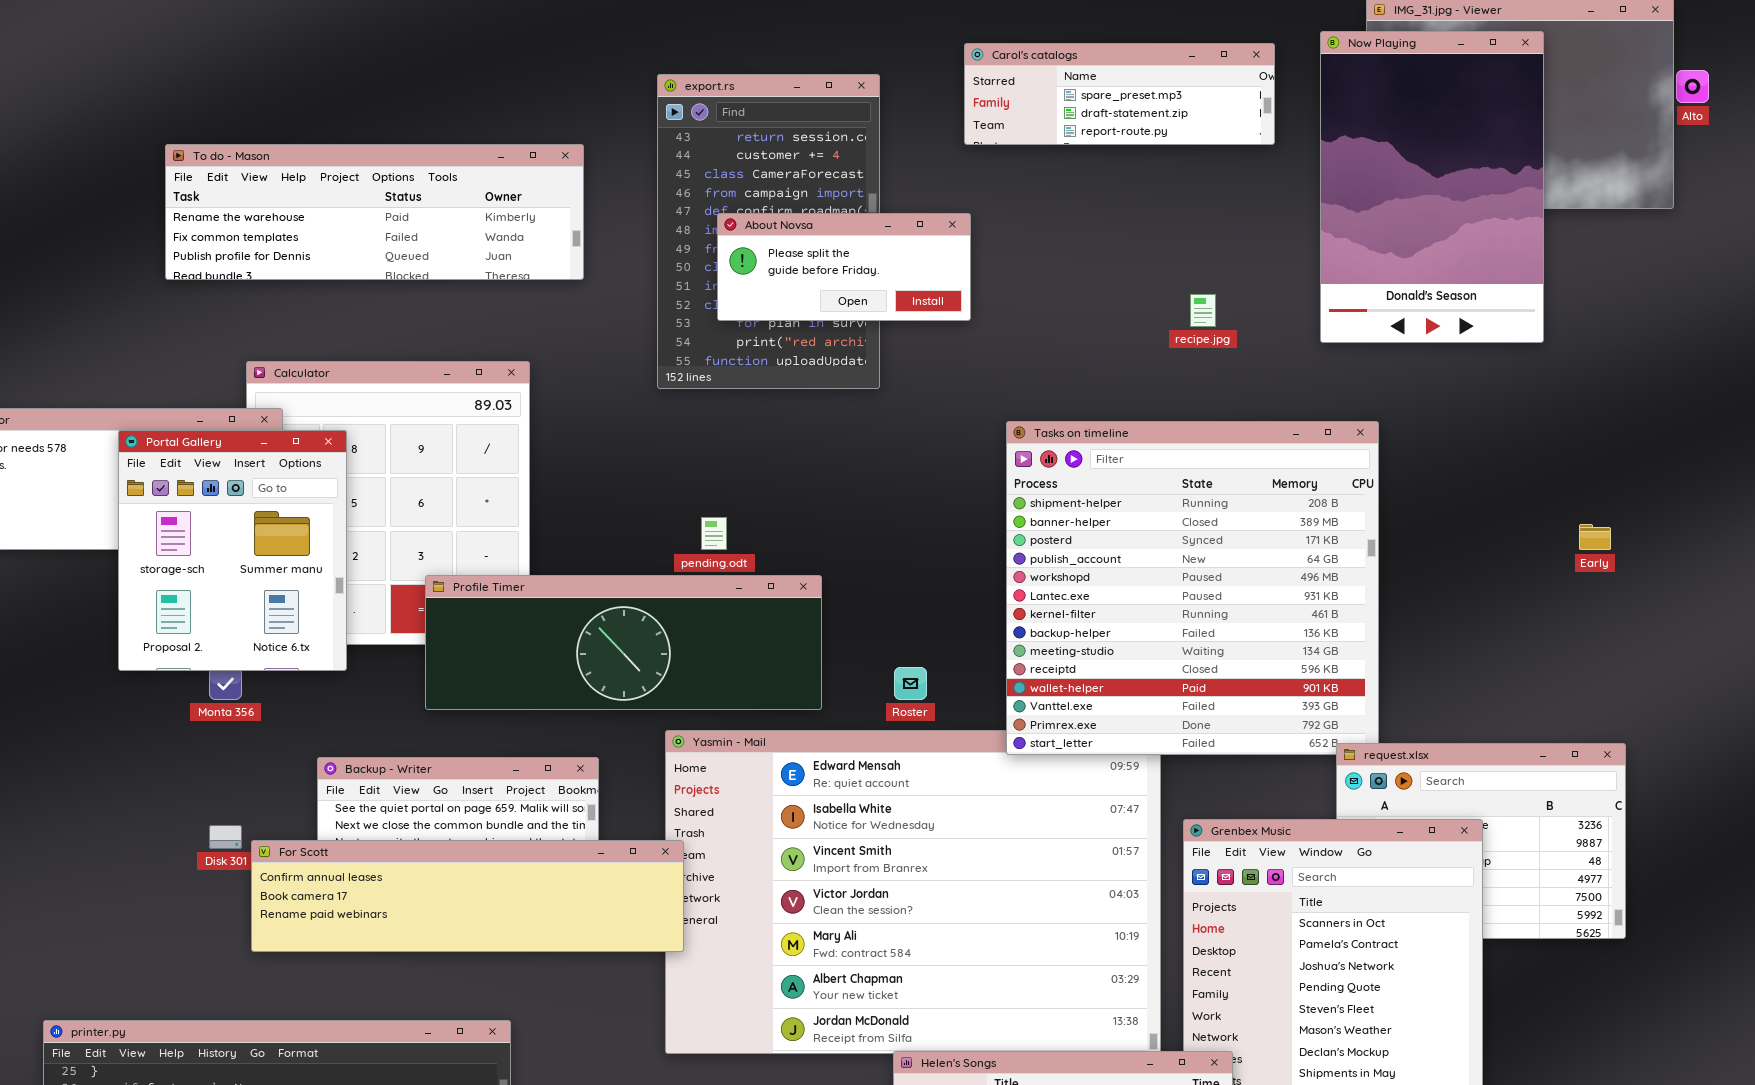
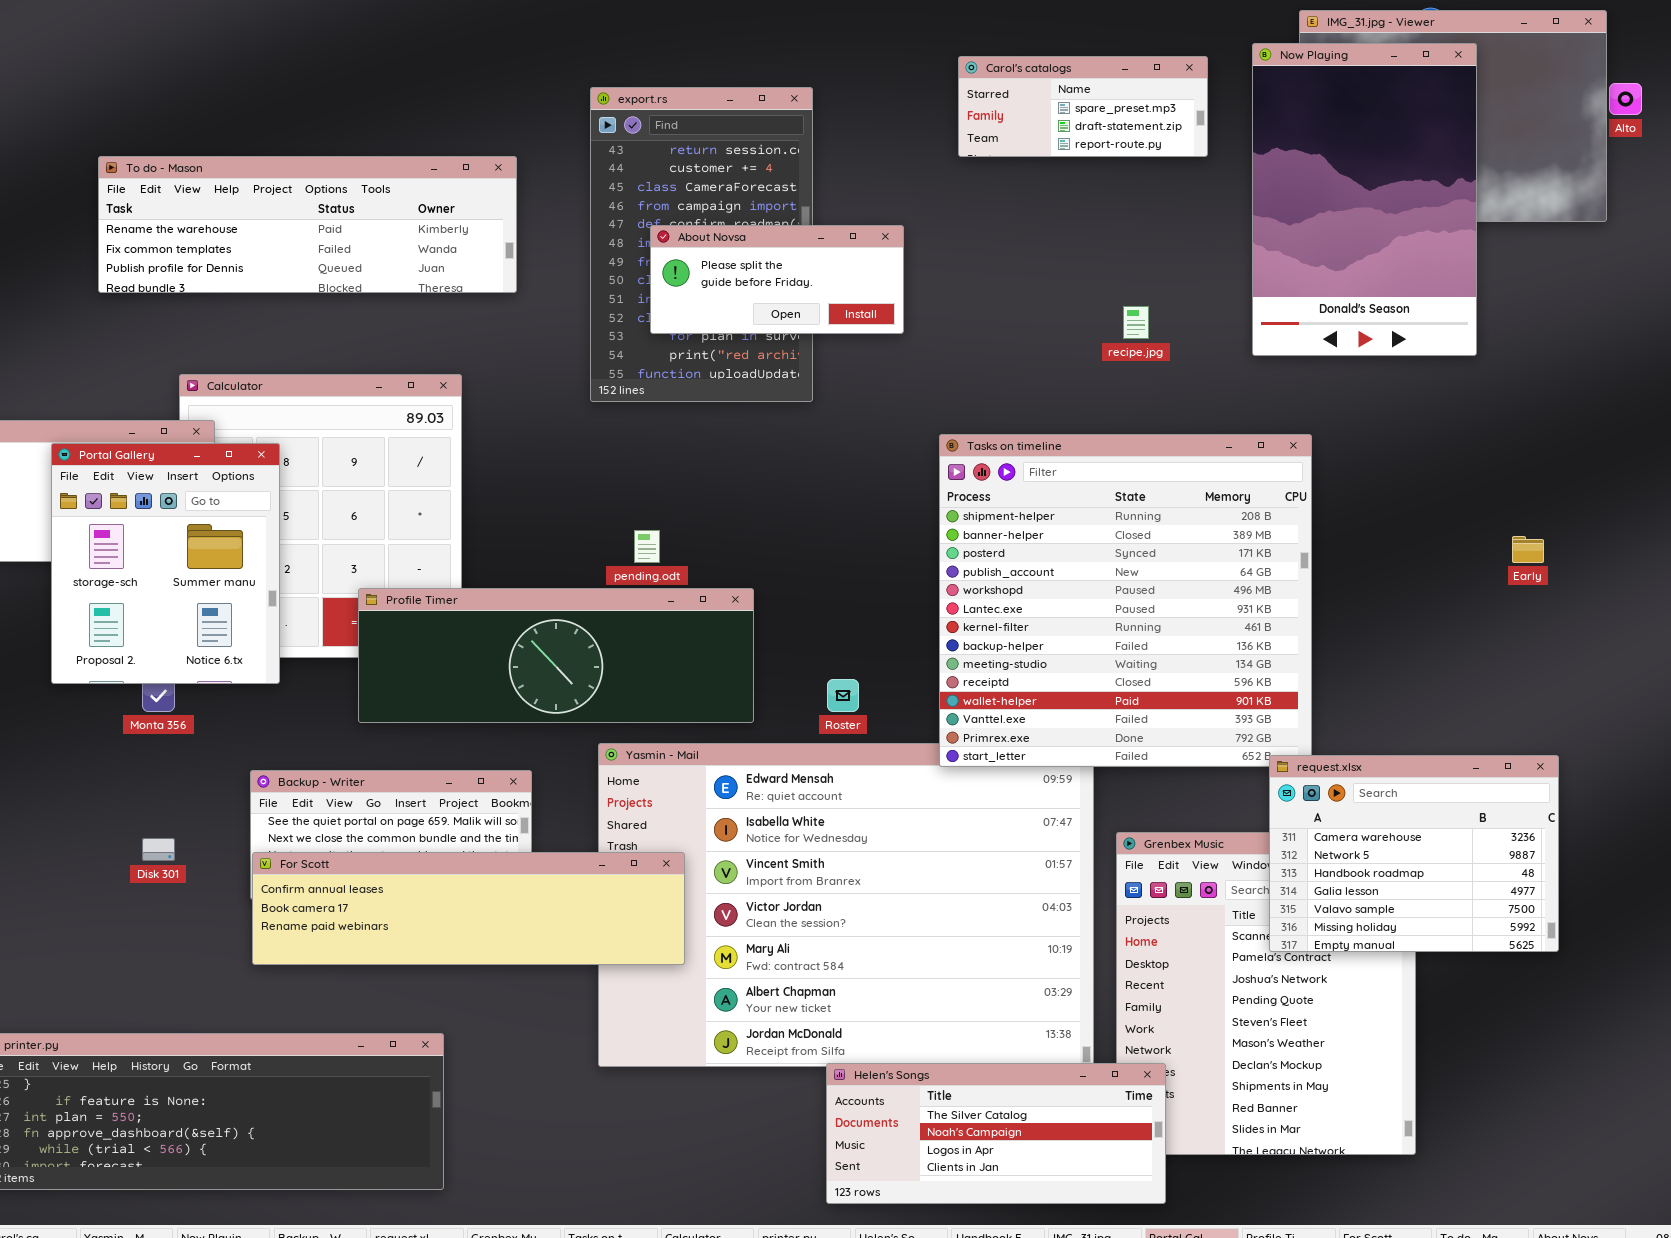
Carol's catalogs: [964,43,1275,145] -> [958,56,1208,157], resized
request.xlsx: [1336,743,1626,939] -> [1269,755,1559,952], raised
For Scott: [251,840,684,952] -> [252,852,685,965], moved

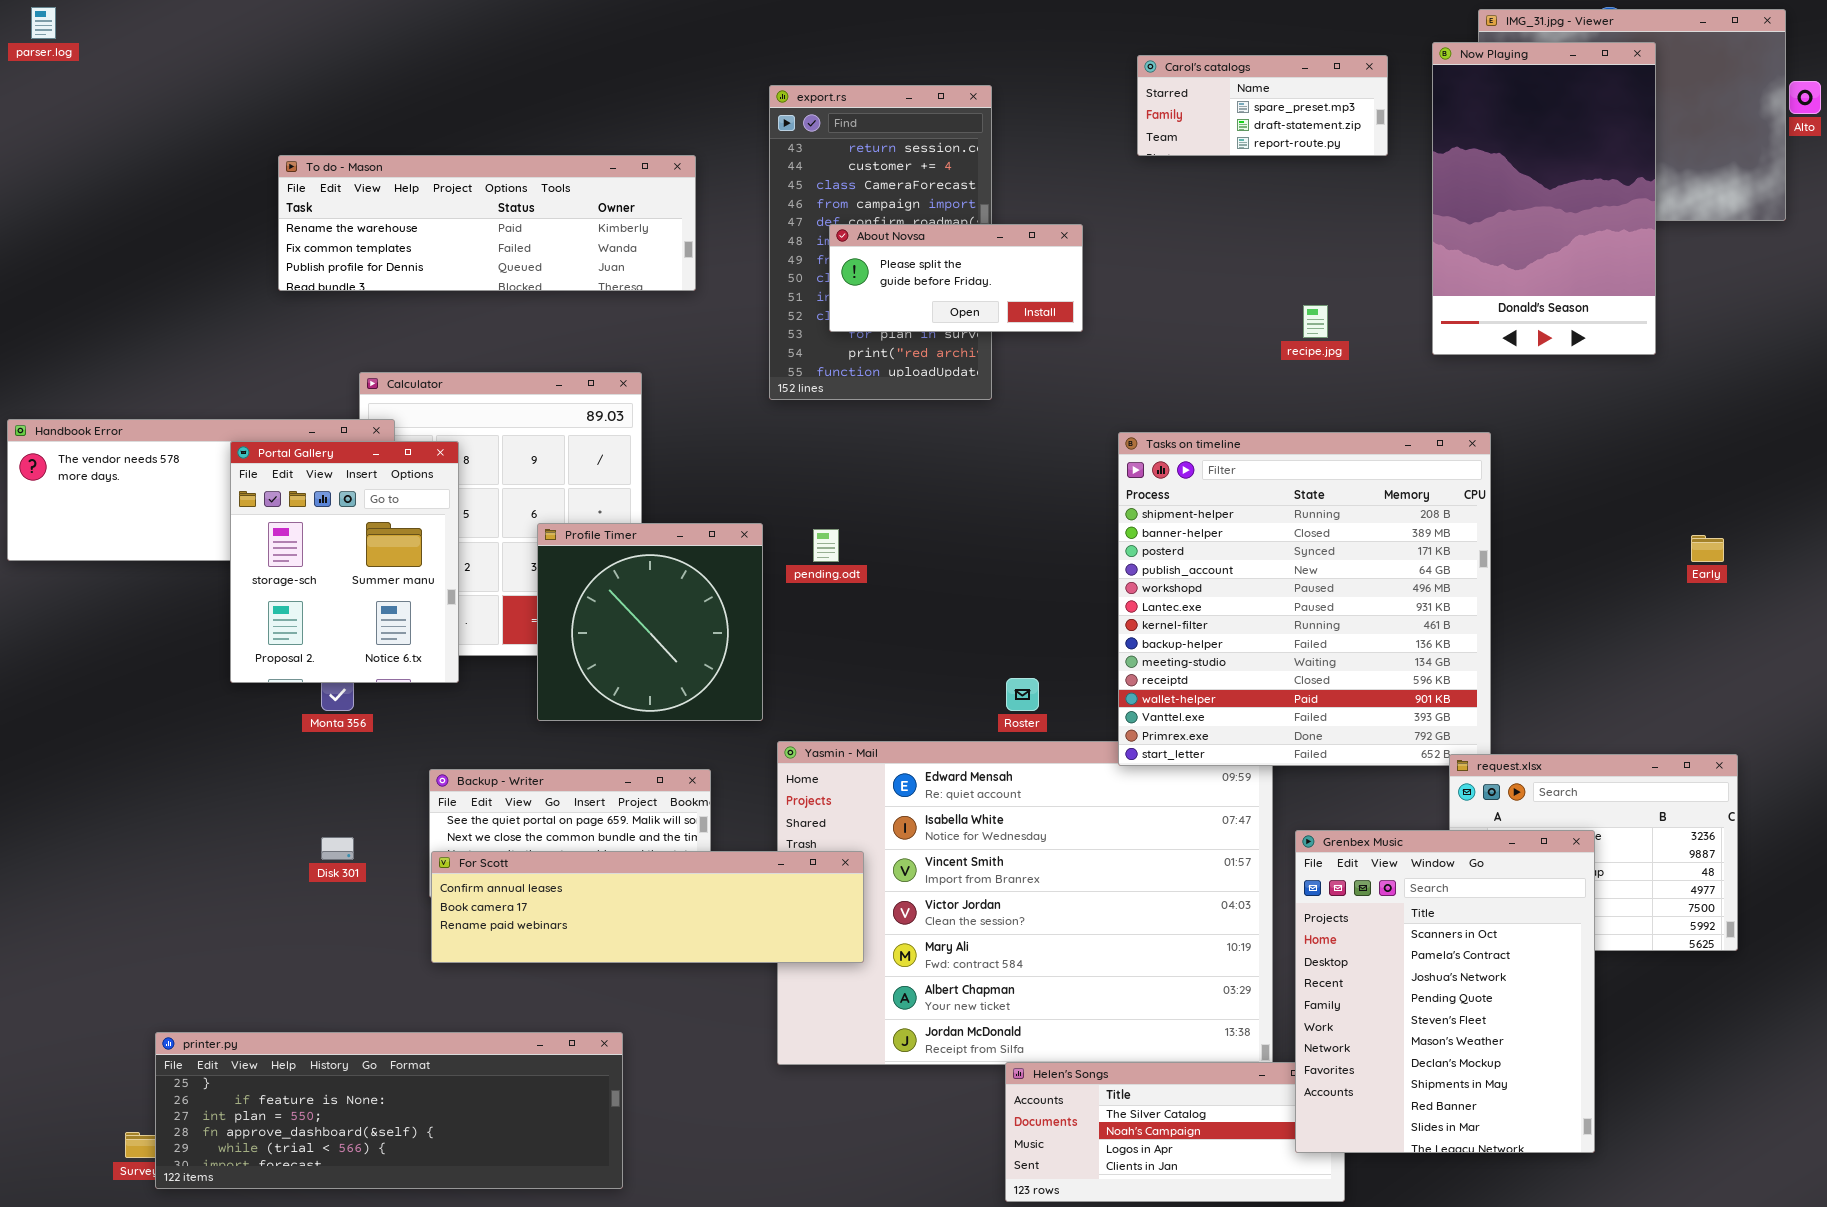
Profile Timer: [358,588,754,723] -> [537,523,763,721], resized
Grenbex Music: [1116,832,1416,1155] -> [1295,830,1595,1153], raised

